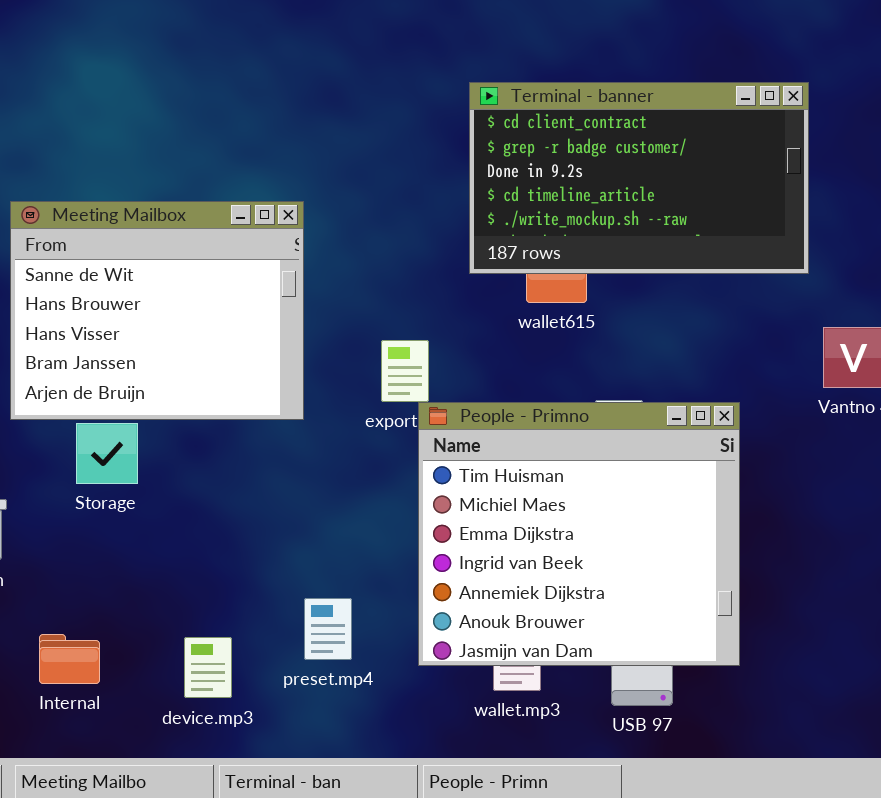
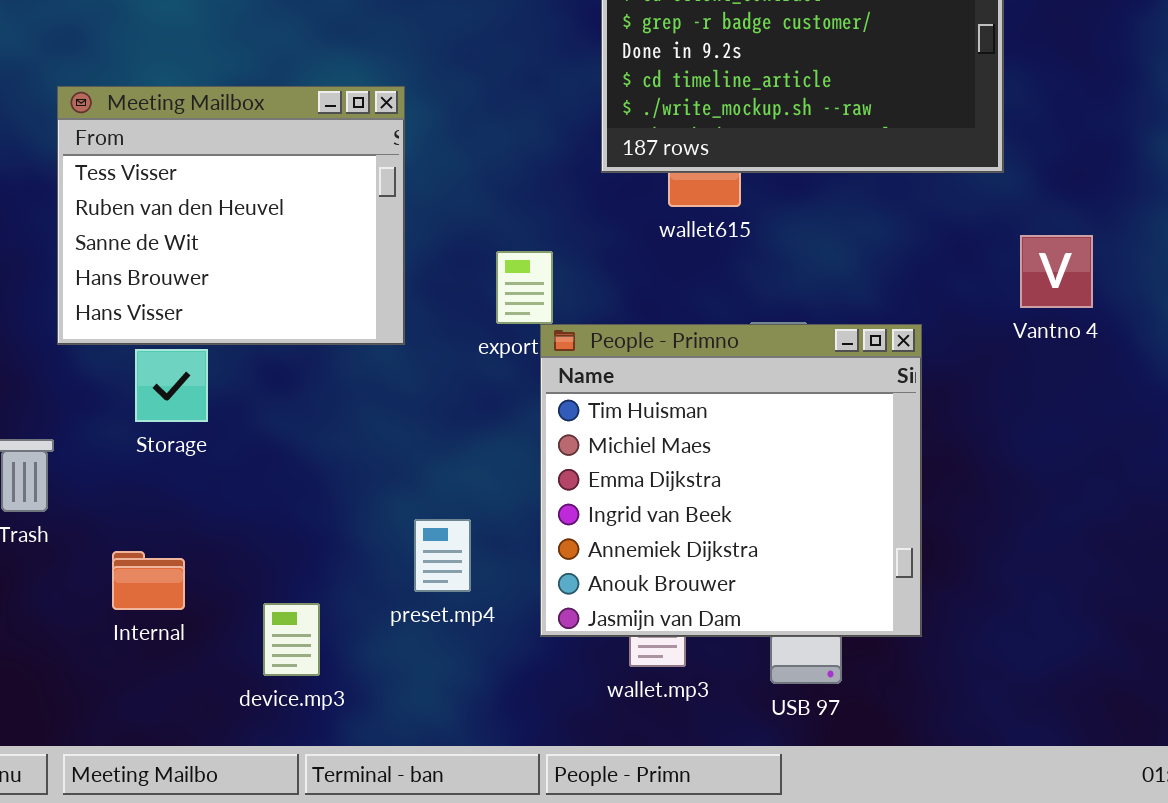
Meeting Mailbox: [10,201,304,420] -> [57,86,405,345], scrolled up 2 rows
preset.mp4: [304,598,352,660] -> [414,519,471,592], moved
Internal: [39,634,100,684] -> [112,551,185,610], moved

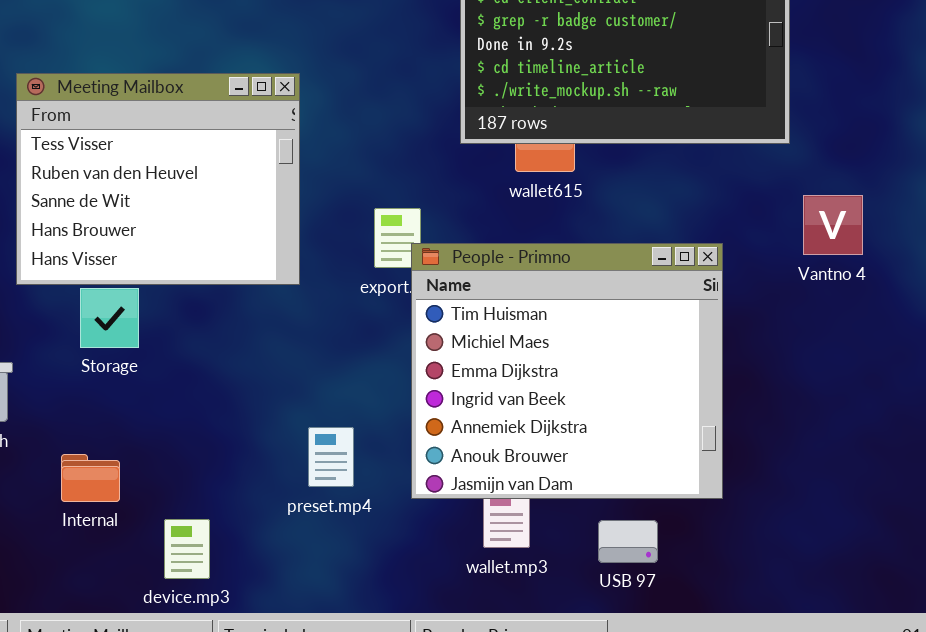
People - Primno: [540,324,922,637] -> [411,243,723,499], moved
device.mp3: [263,603,320,676] -> [164,519,210,579], moved

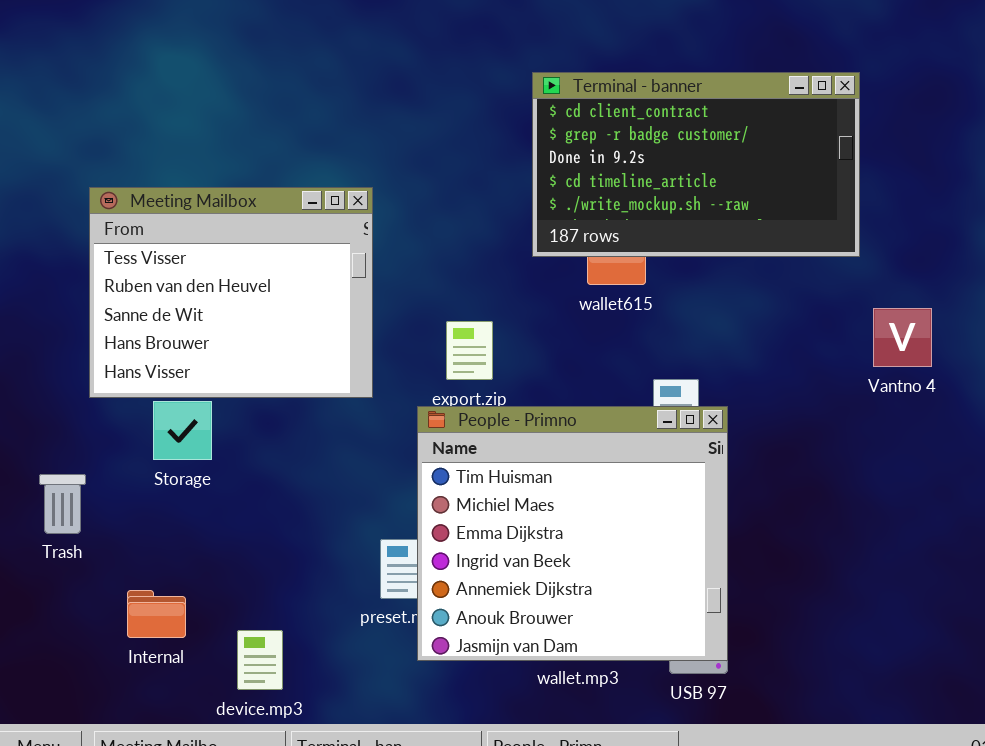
People - Primno: [411,243,723,499] -> [417,406,728,661], moved
Internal: [61,454,120,502] -> [127,590,186,638], moved

